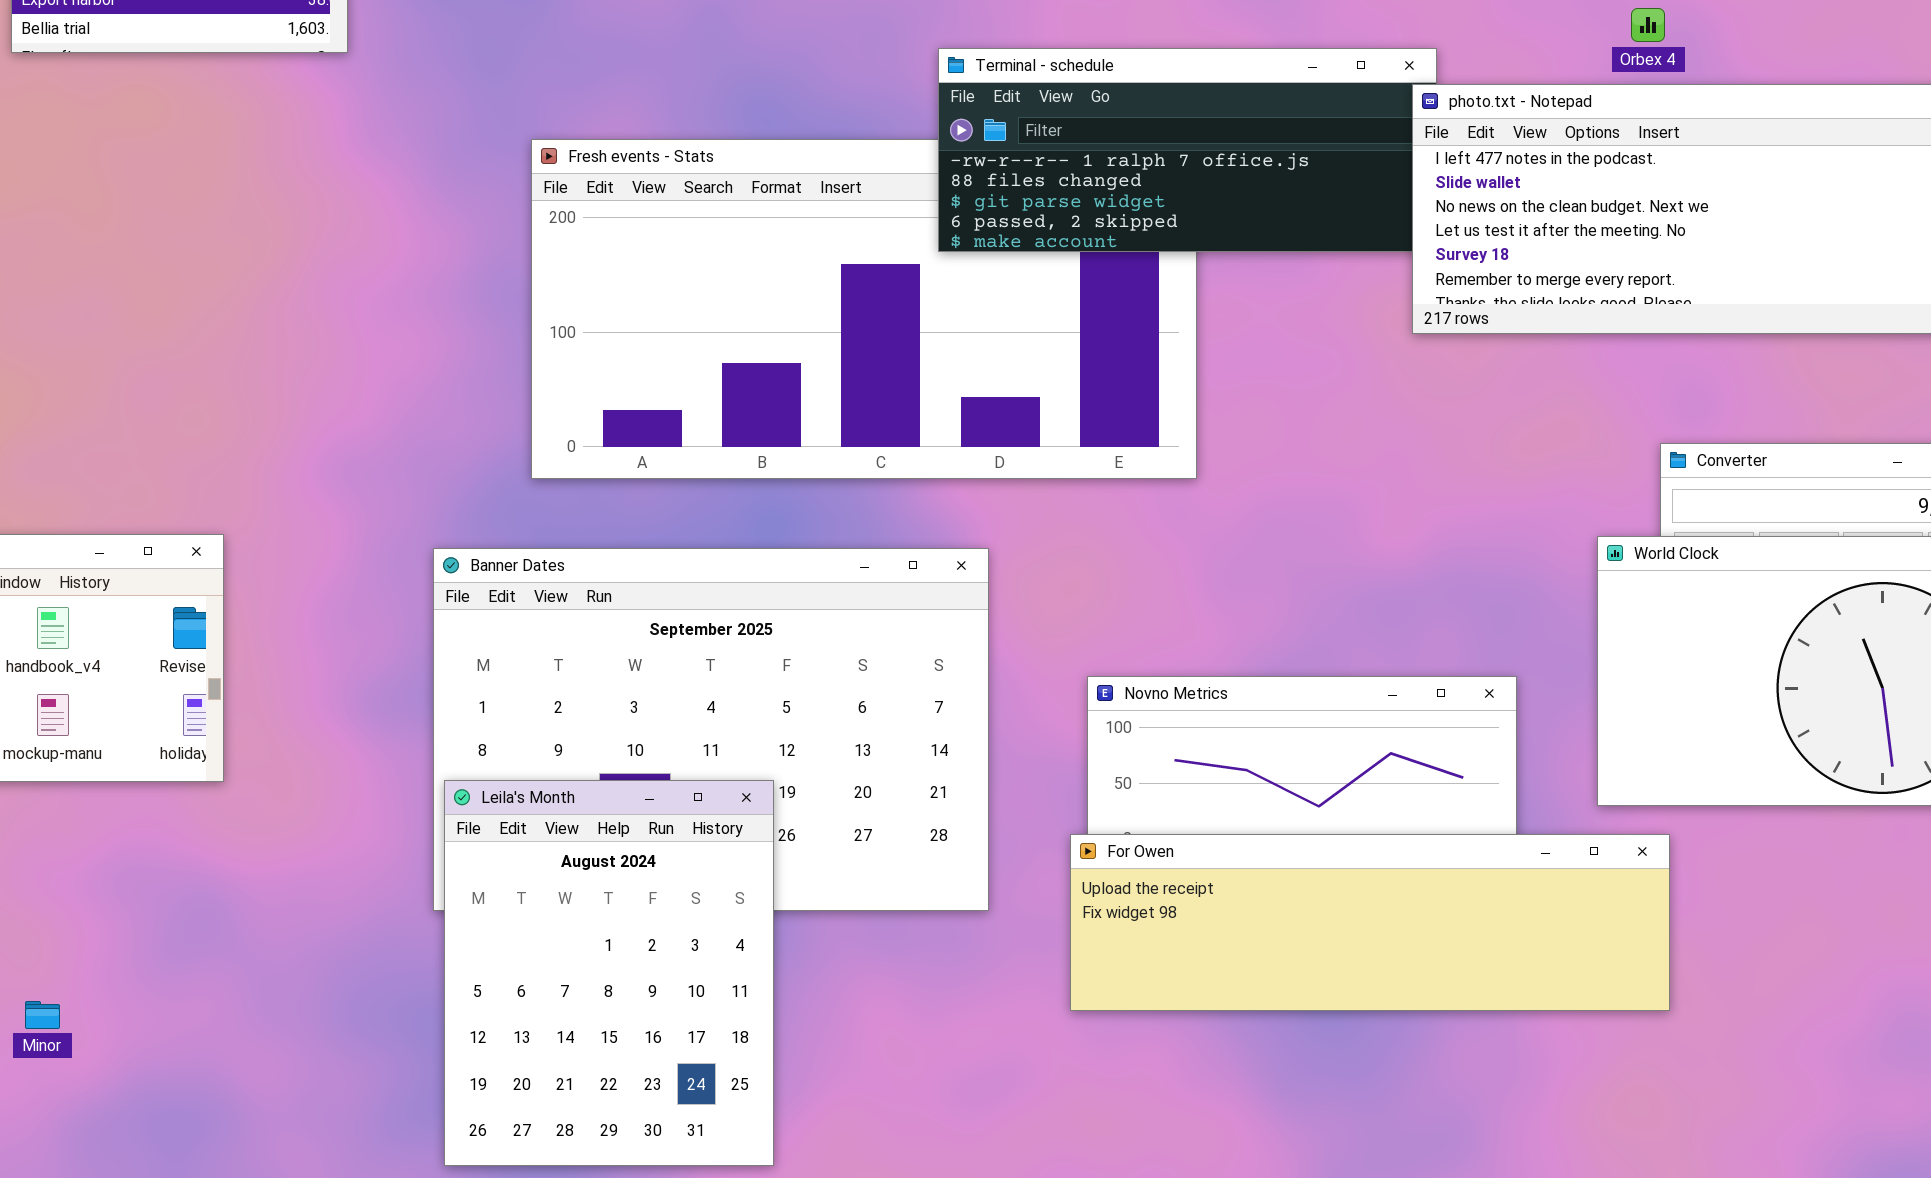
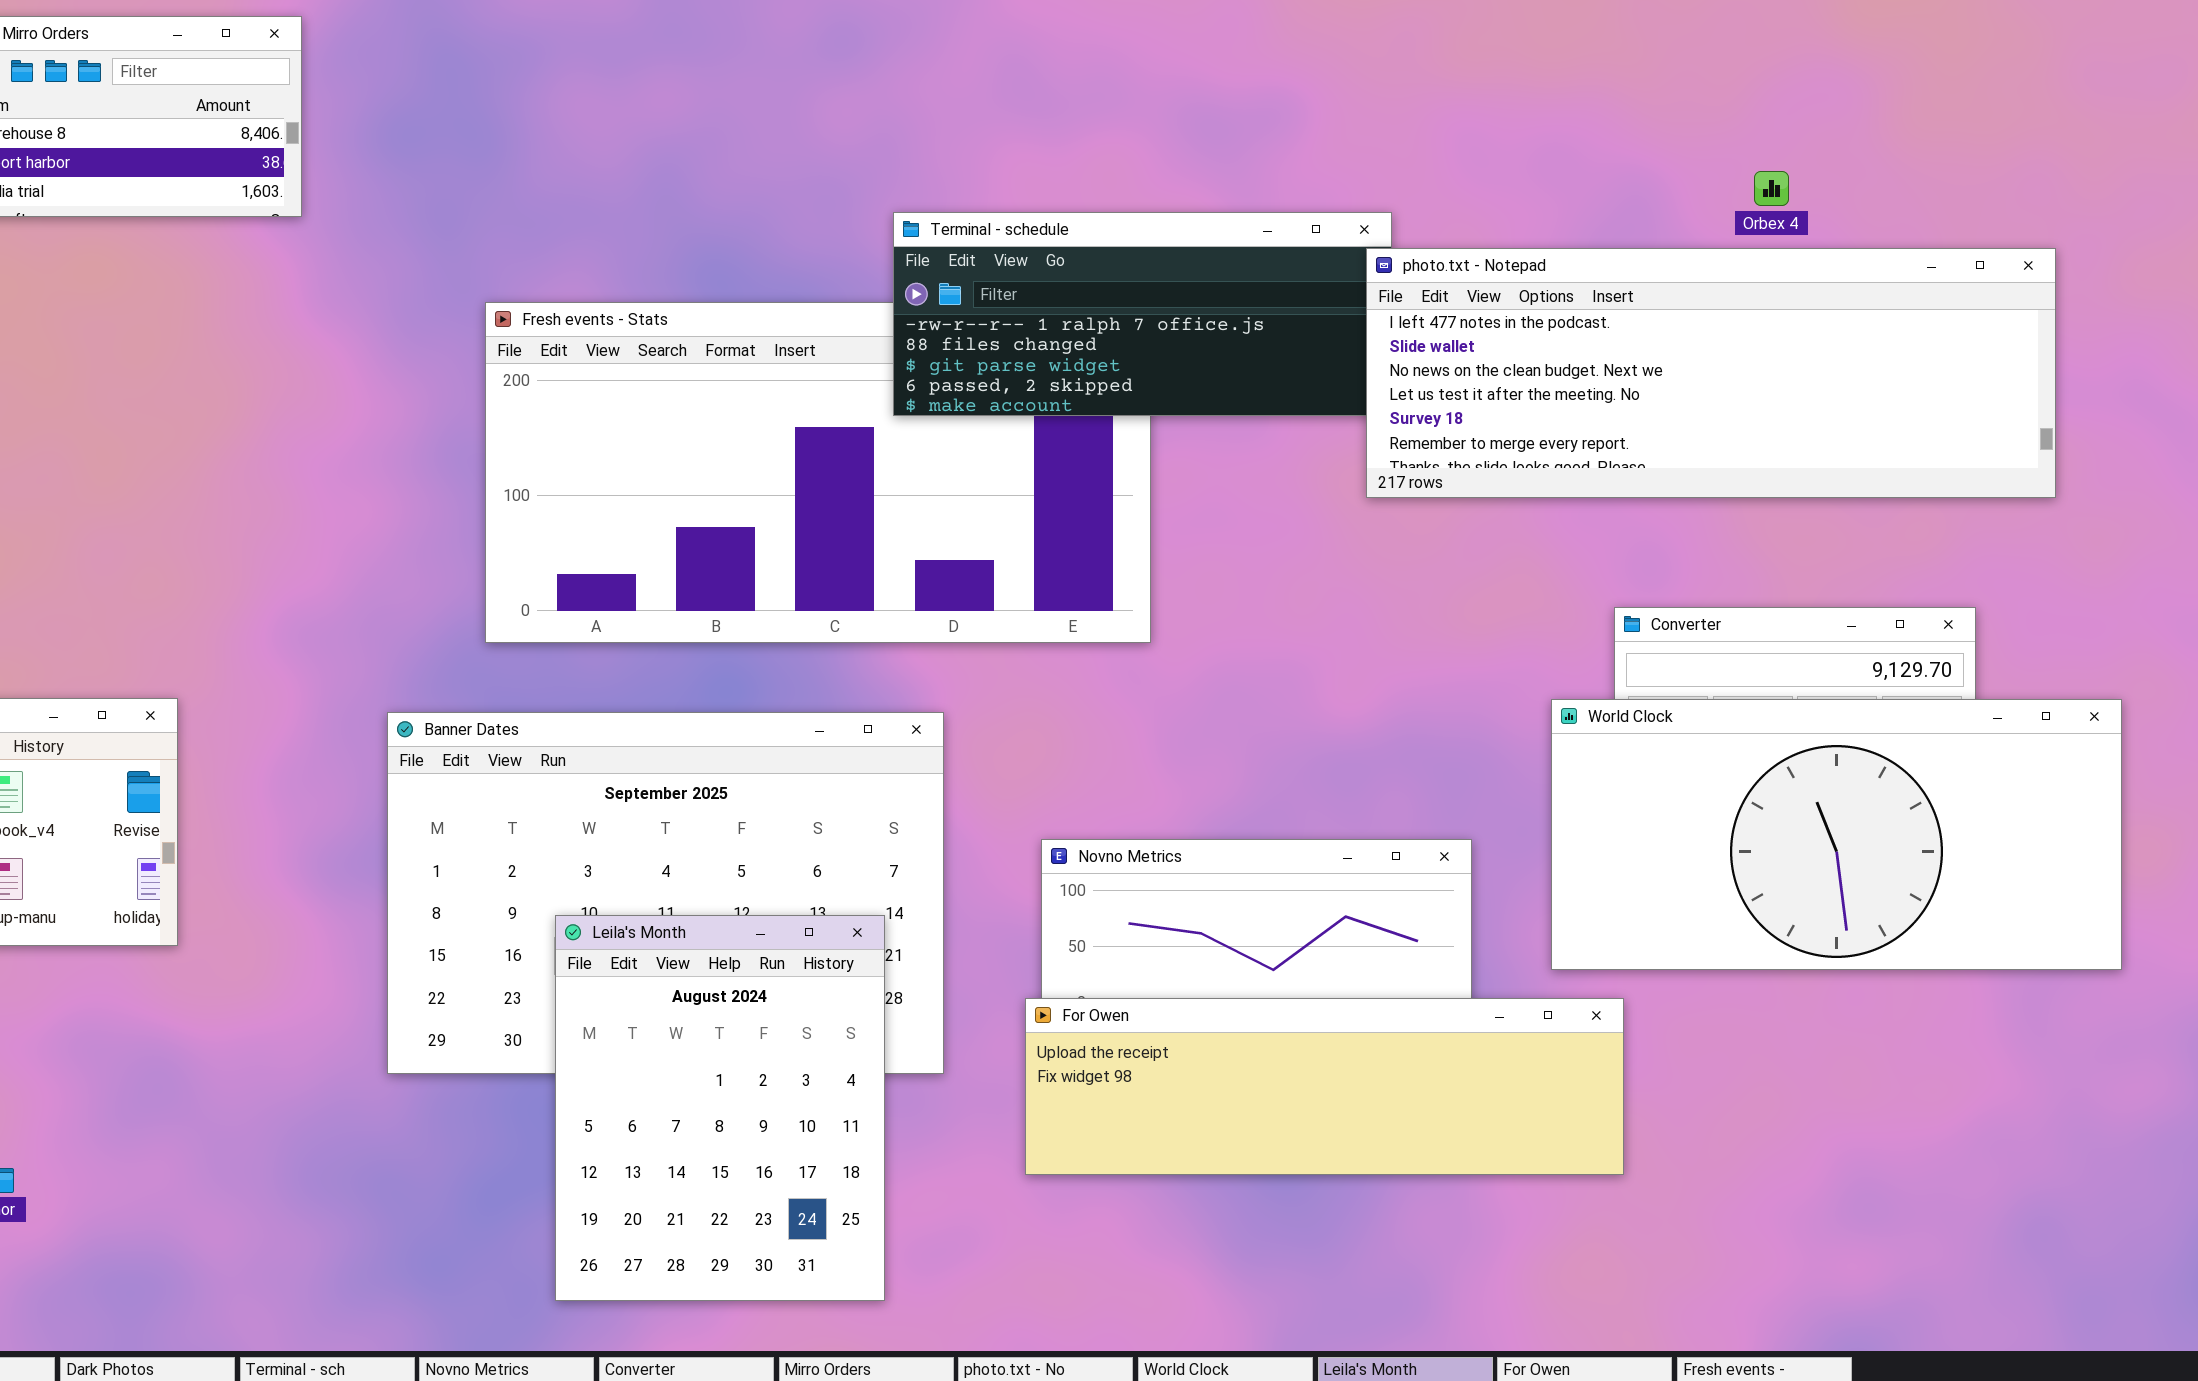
Orbex 4: [1631,8,1665,42] -> [1754,171,1789,206], moved
Leila's Month: [444,780,774,1166] -> [555,915,885,1301], moved

